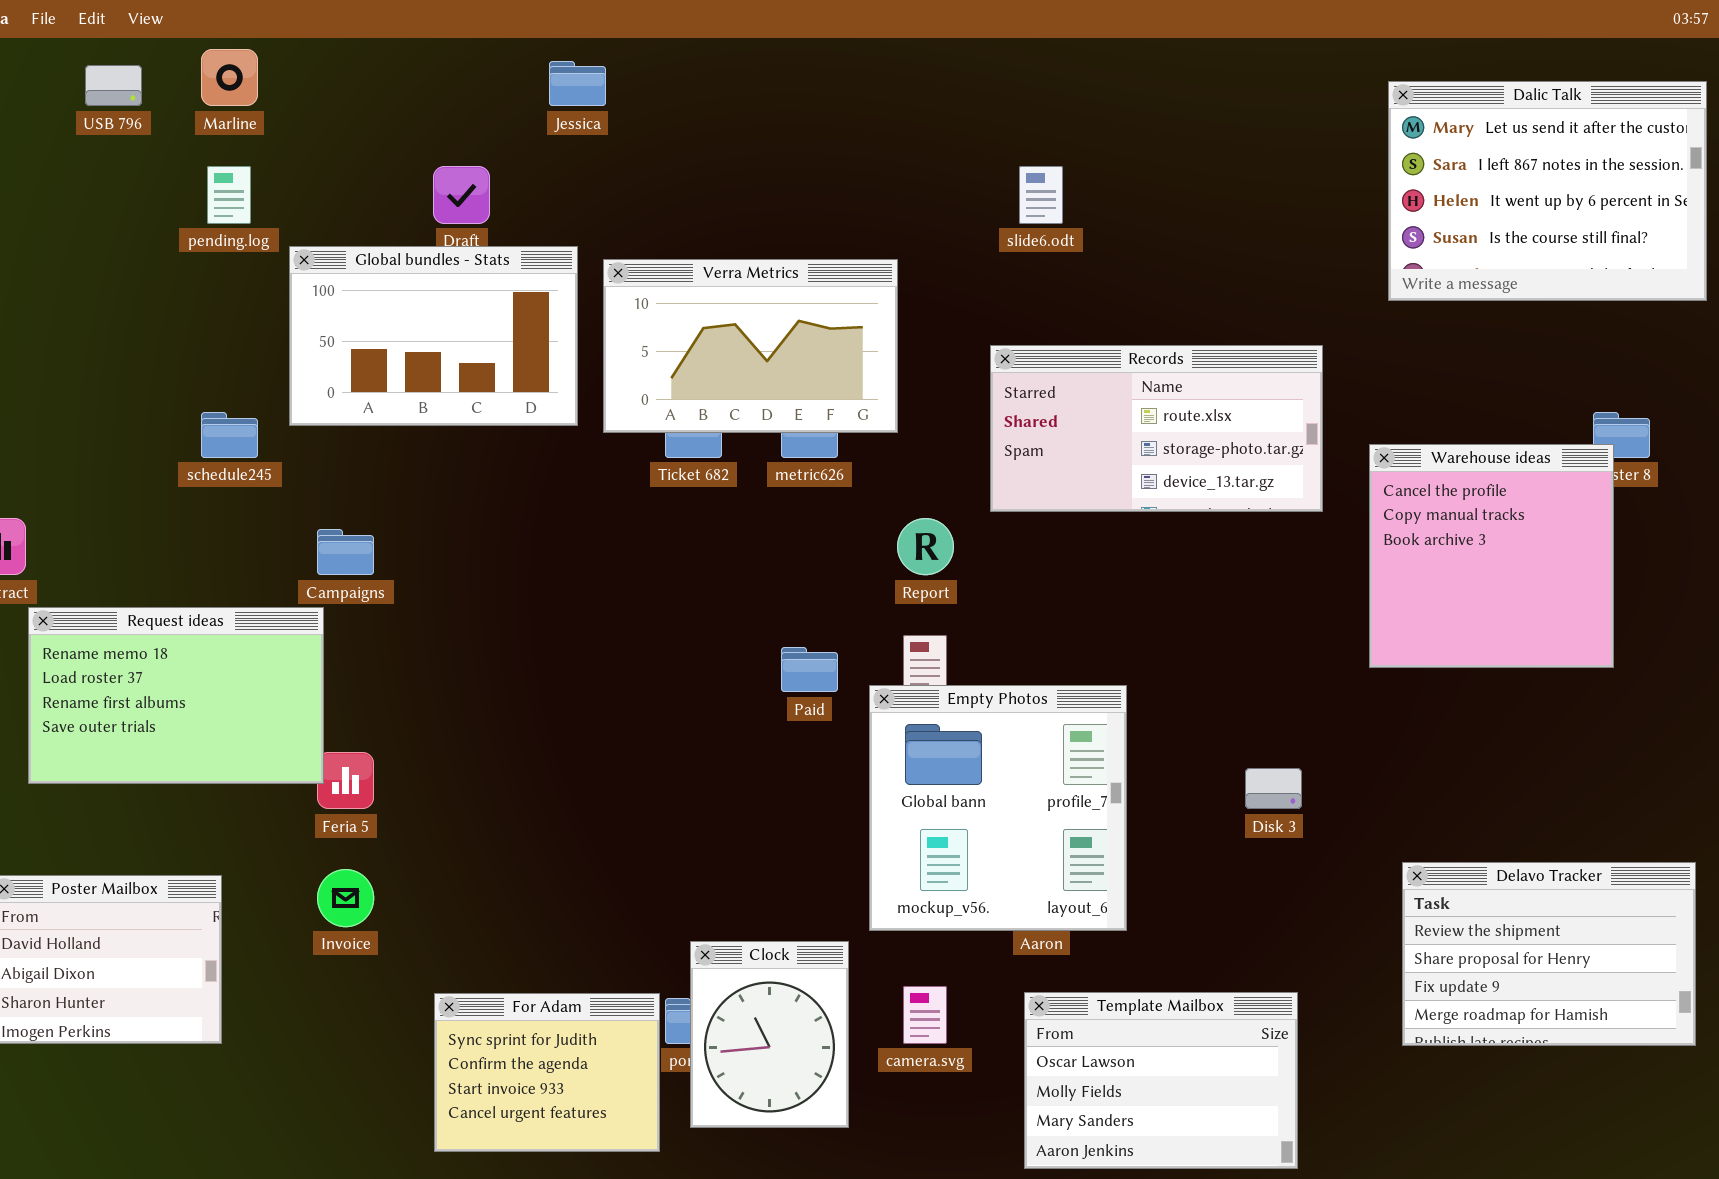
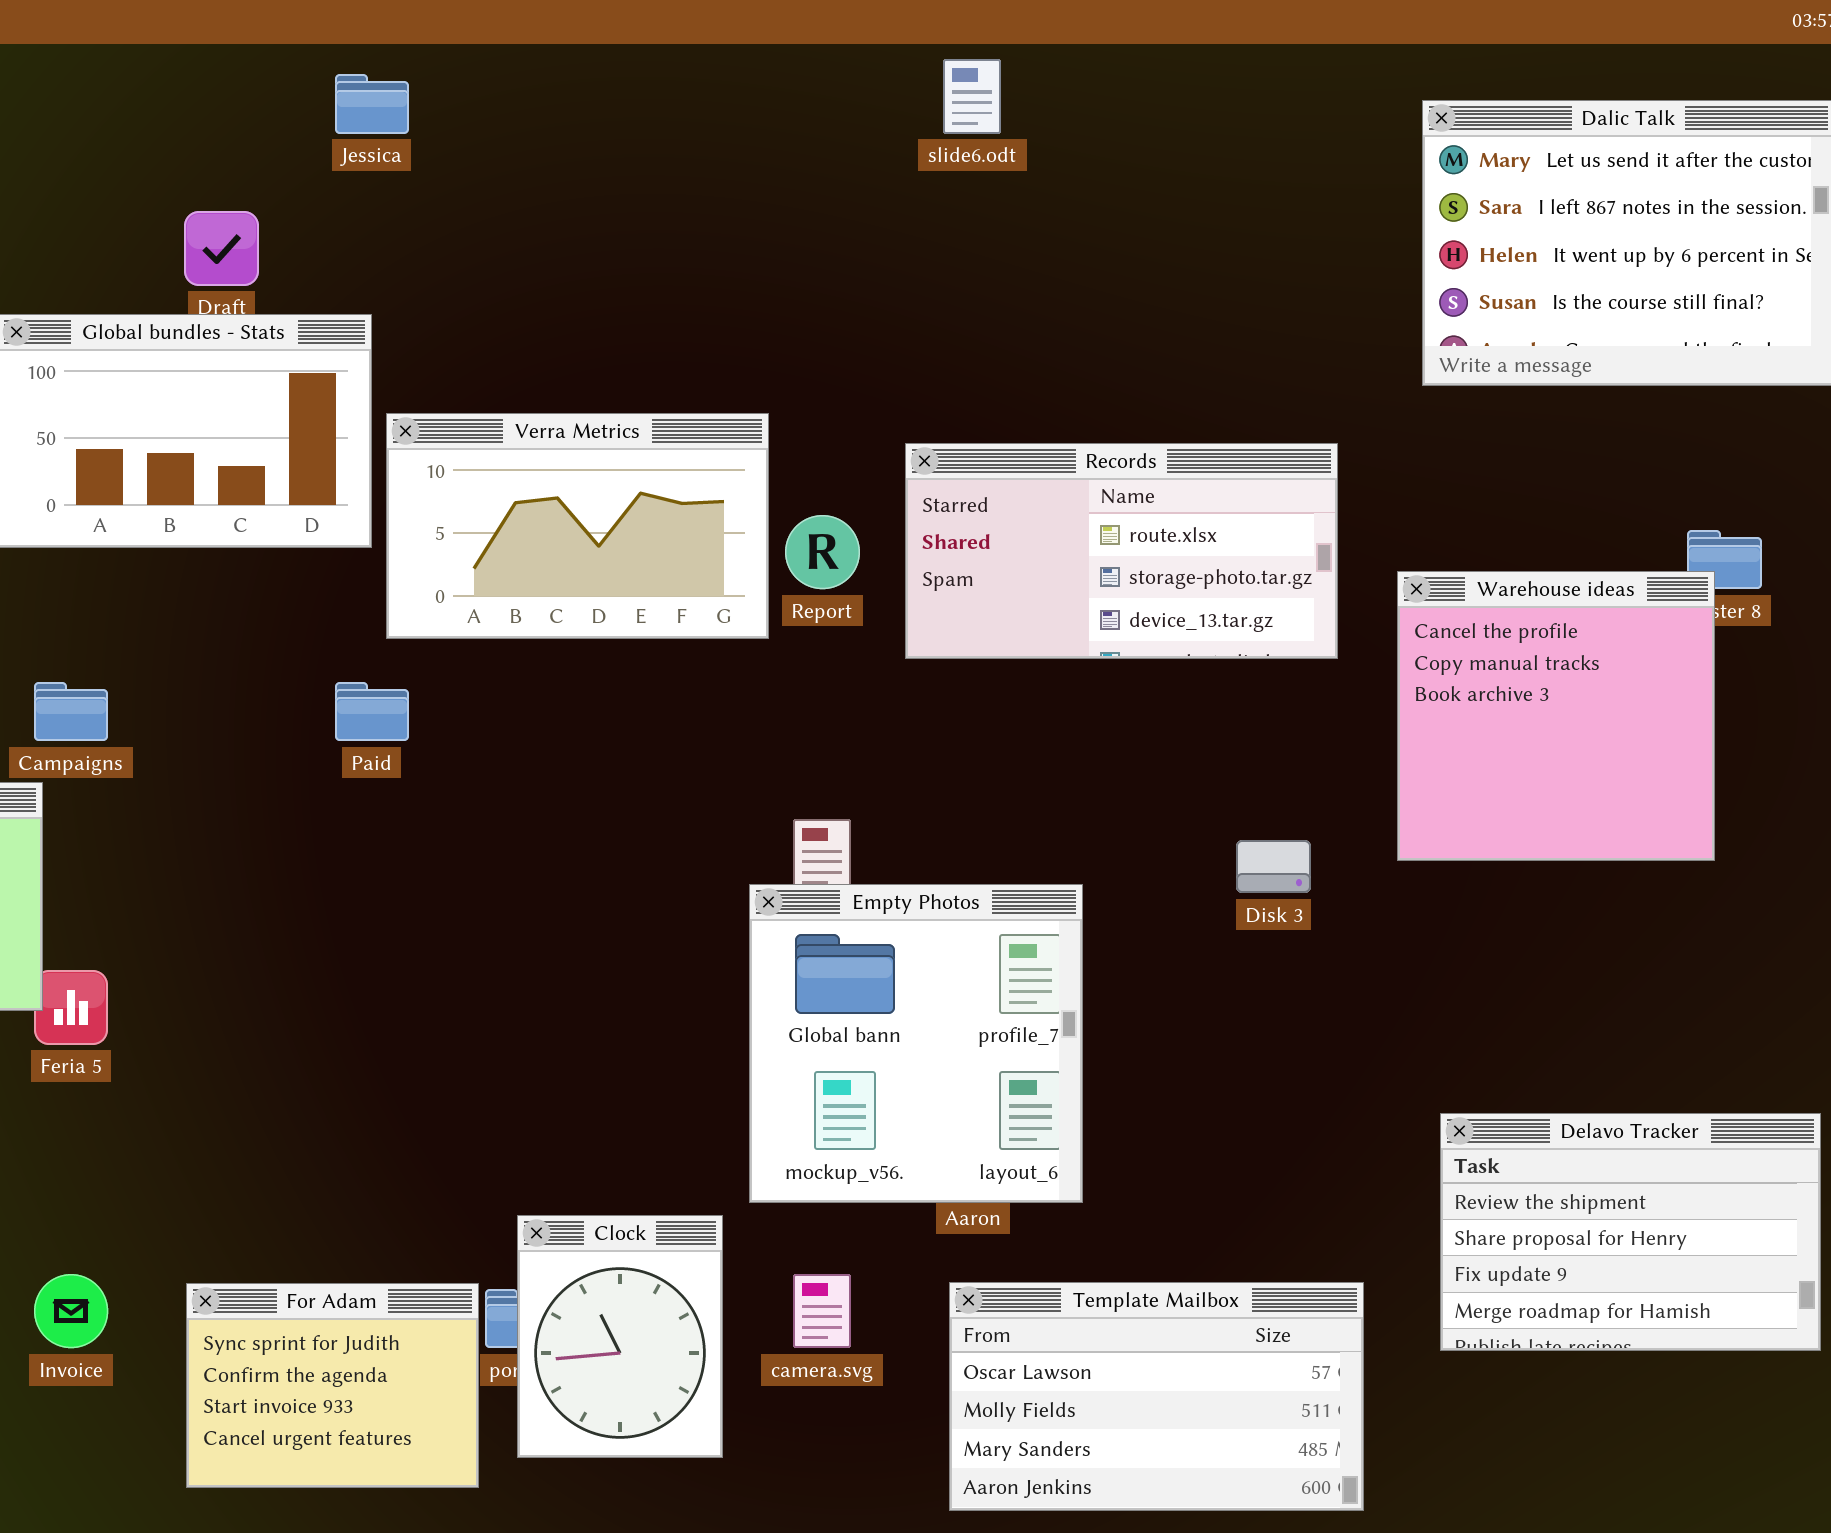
slide6.odt: [1019,166,1063,224] -> [943,59,1001,134], moved
Verra Metrics: [603,259,898,433] -> [386,413,769,639], moved
Report: [897,518,954,575] -> [785,515,860,589], moved
Paid: [781,647,838,692] -> [335,682,409,741], moved
Disk 3: [1245,768,1302,809] -> [1236,840,1311,893], moved
Invoice: [317,869,374,927] -> [34,1274,108,1348], moved
Template Mailbox: [1024,992,1298,1169] -> [949,1282,1364,1511], resized

